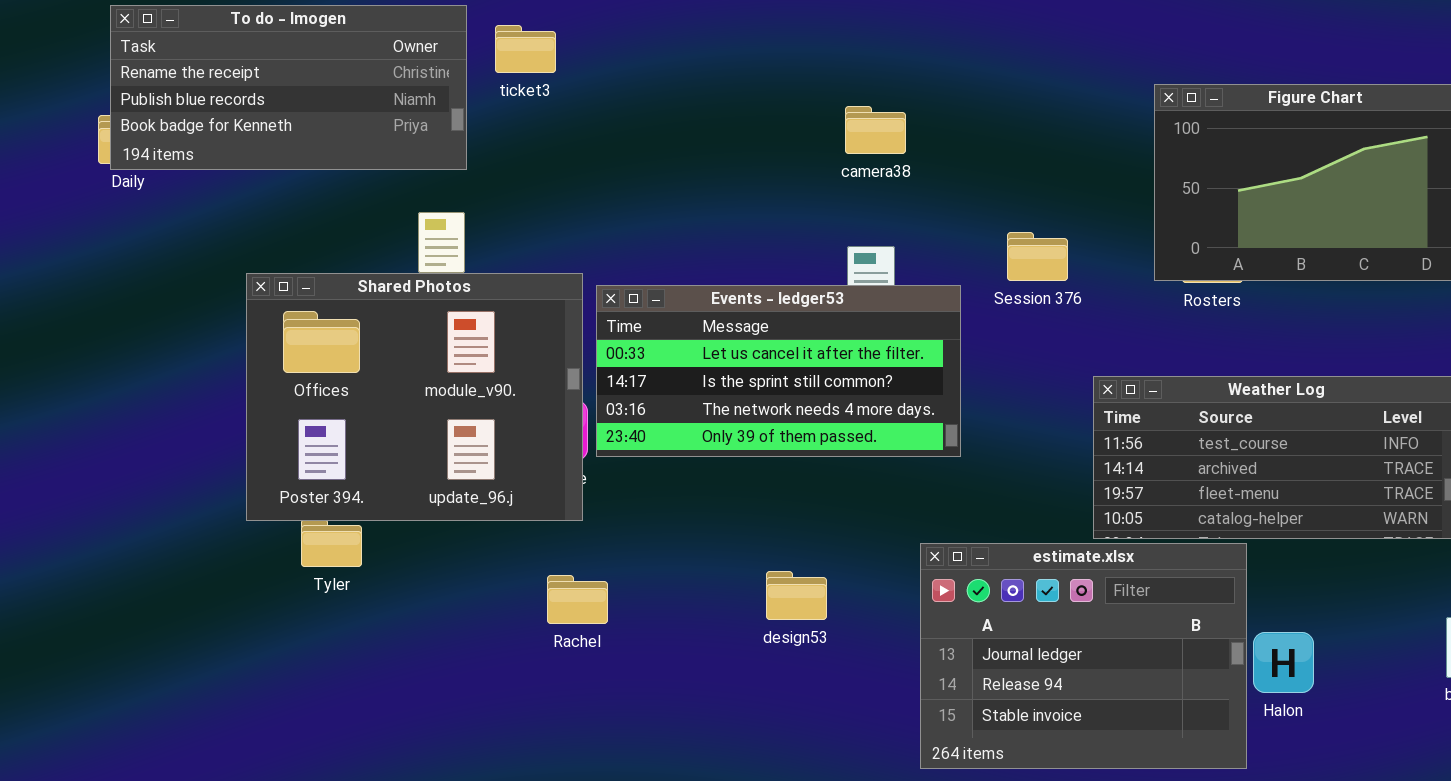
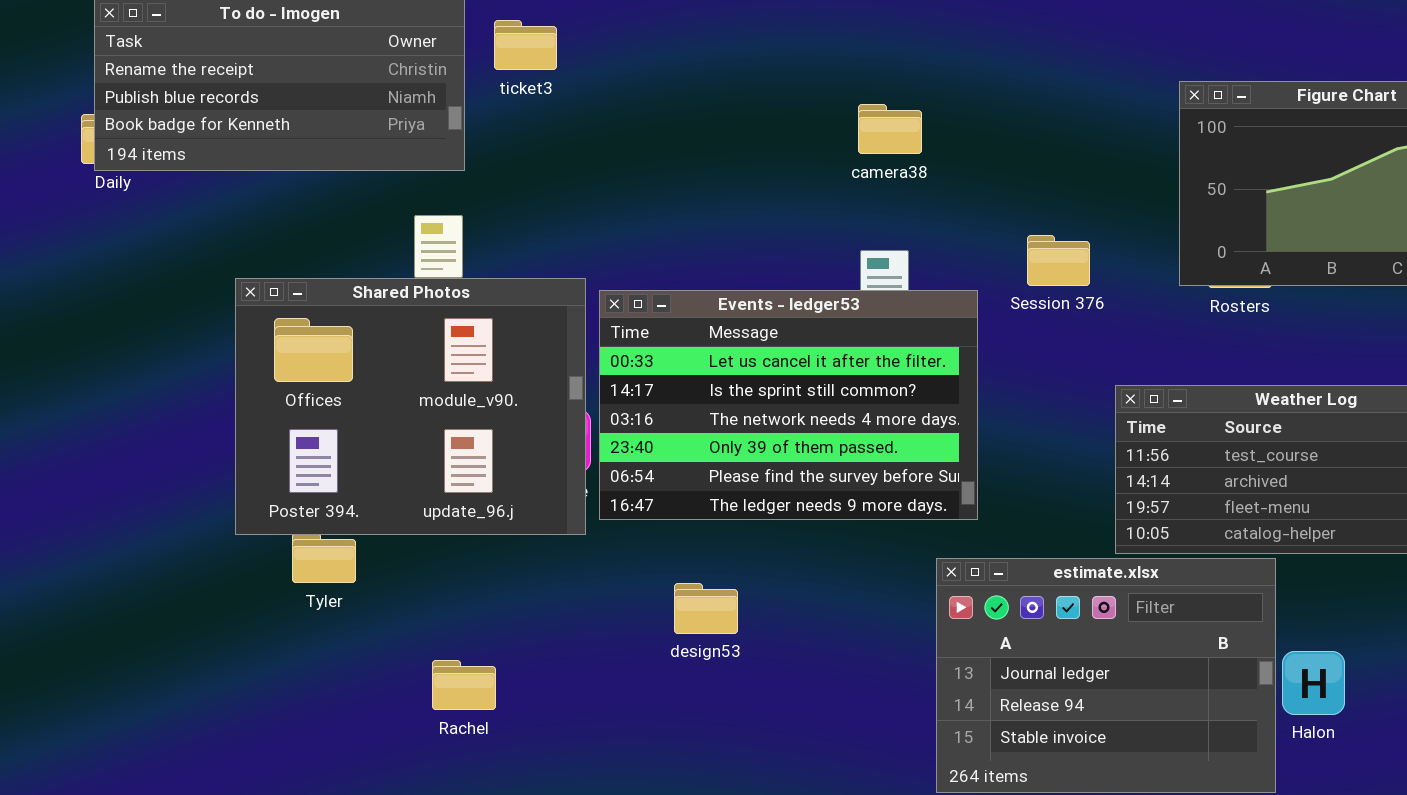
Events - ledger53: [596,285,961,457] -> [599,290,978,520], resized
design53: [766,571,827,620] -> [674,583,738,634], moved
Rachel: [547,575,608,624] -> [432,660,496,710], moved

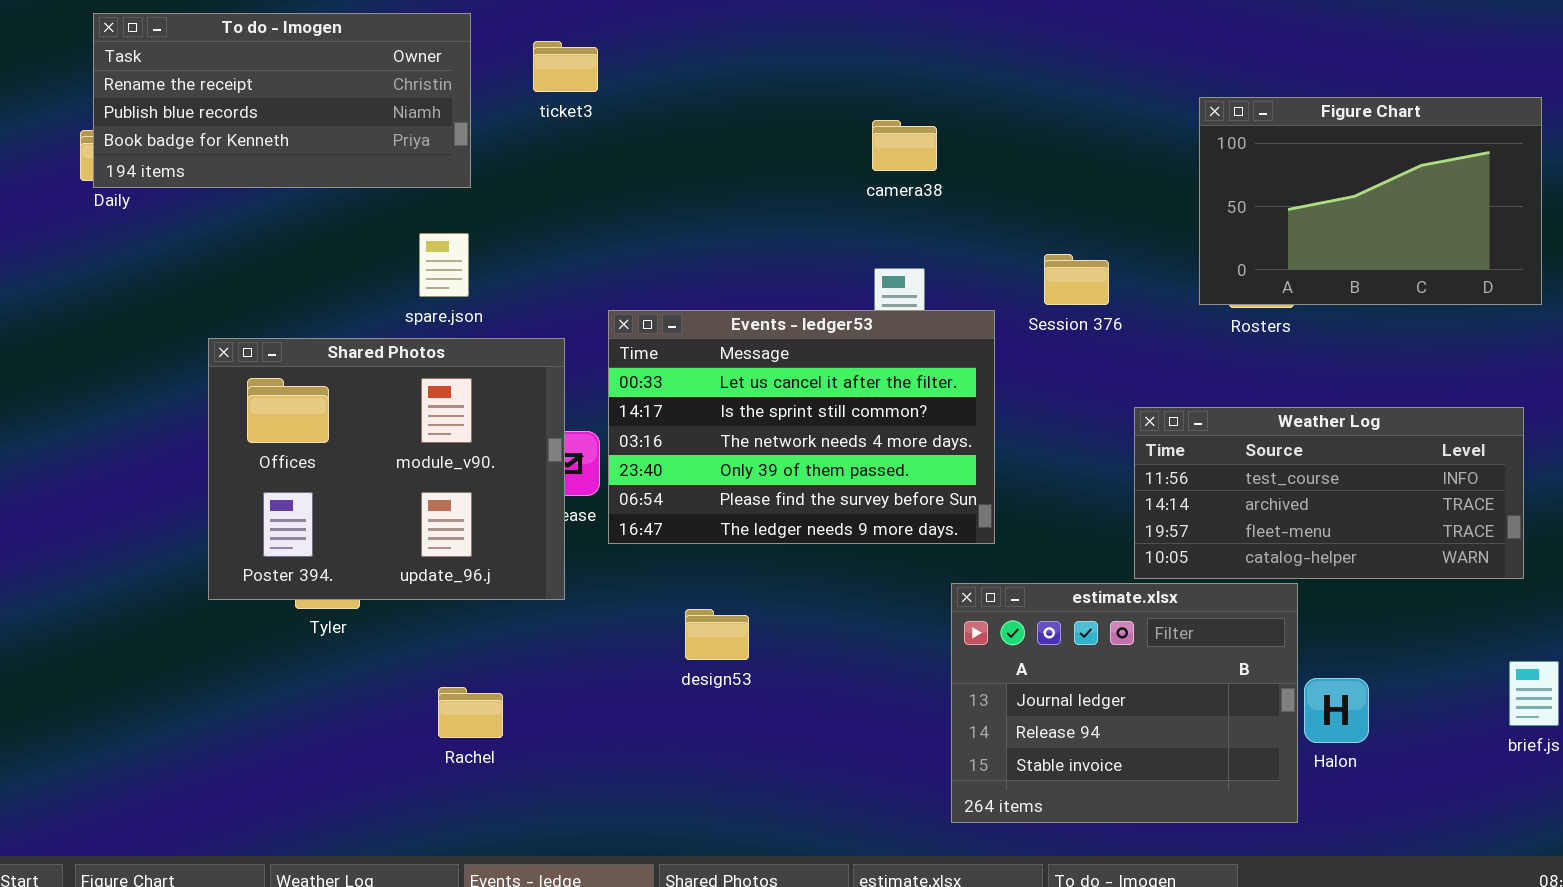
ticket3: [494,20,557,70] -> [533,41,598,92], moved
Shared Photos: [235,278,586,535] -> [208,338,565,600], moved

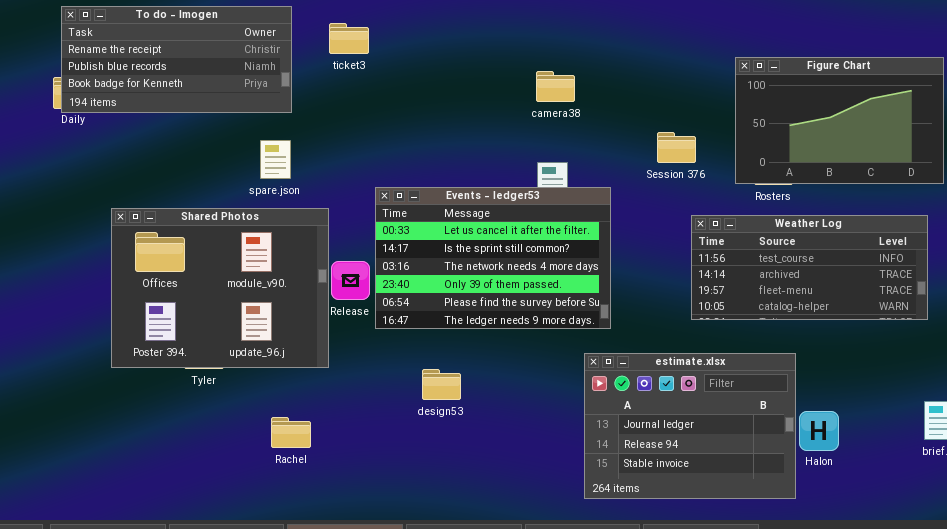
Session 376: [1044,254,1109,305] -> [657,132,696,163], moved
Shared Photos: [208,338,565,600] -> [111,208,329,368], moved
Weather Log: [1134,407,1524,579] -> [691,215,928,320], moved

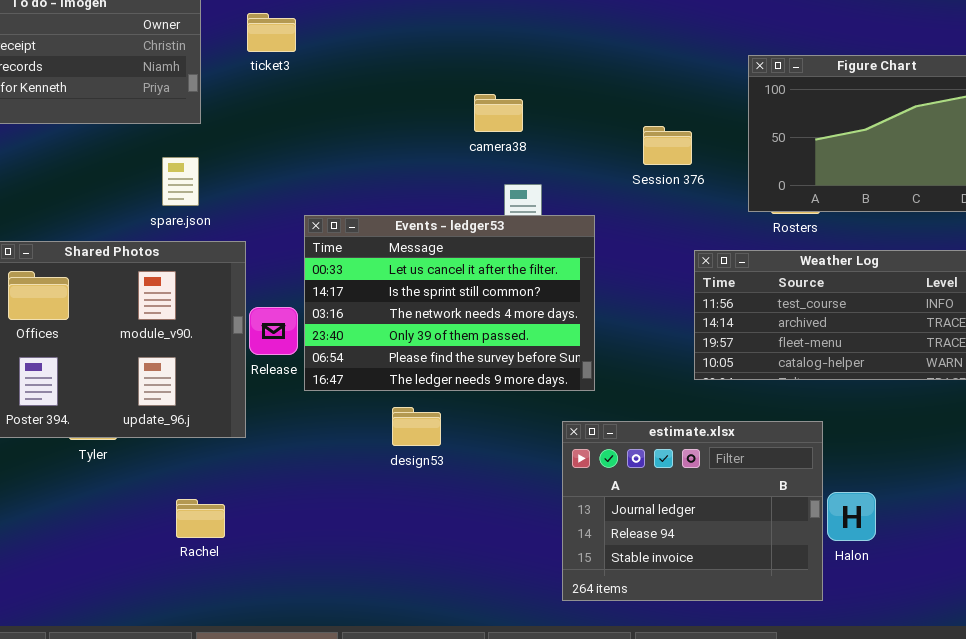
camera38: [536,71,575,102] -> [474,94,523,132], moved
Session 376: [657,132,696,163] -> [643,126,692,165], moved
design53: [422,369,461,400] -> [392,407,441,446], moved

